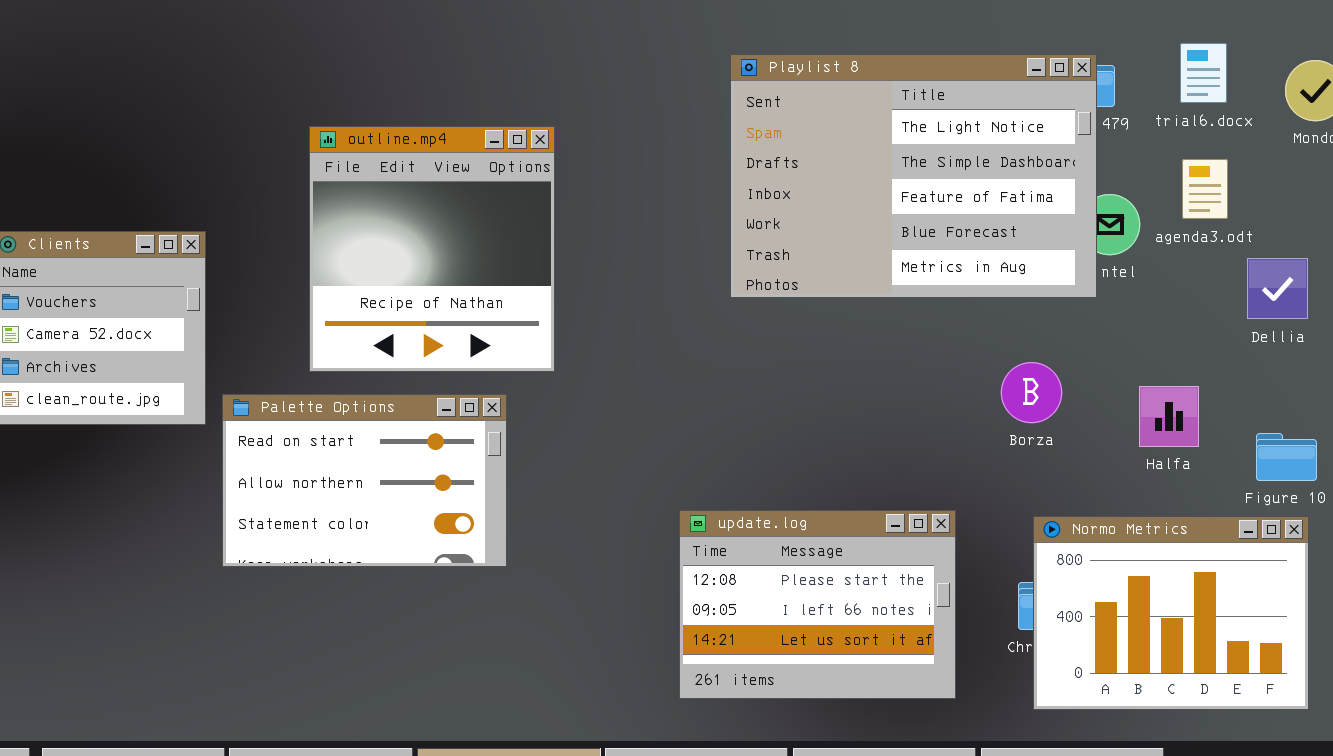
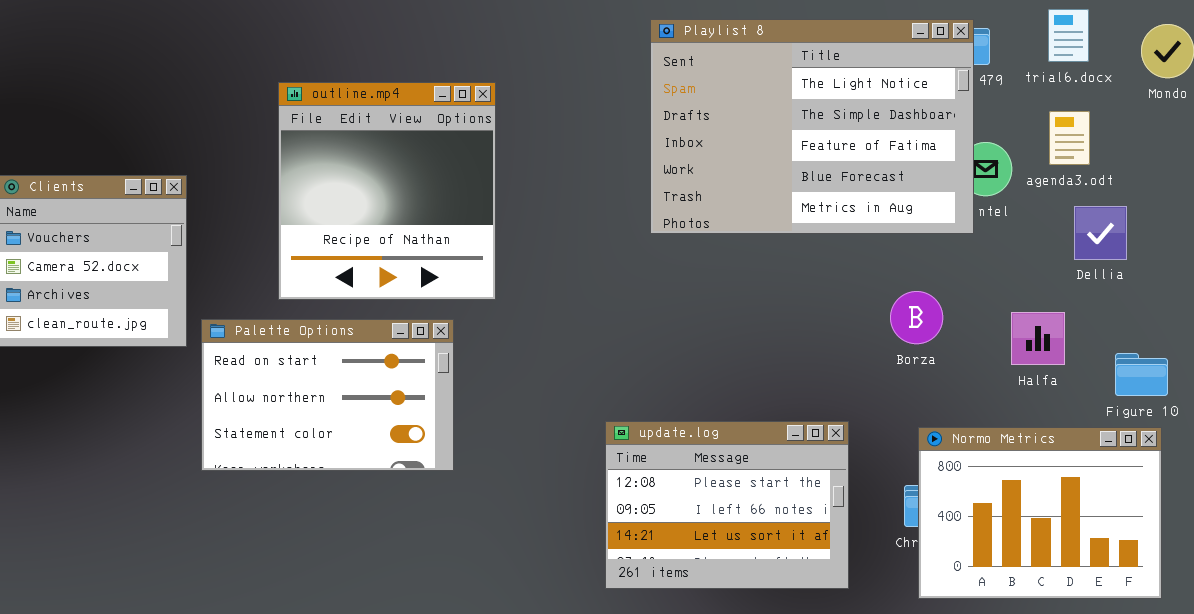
Dellia: [1247,258,1308,319] -> [1074,206,1127,260], moved

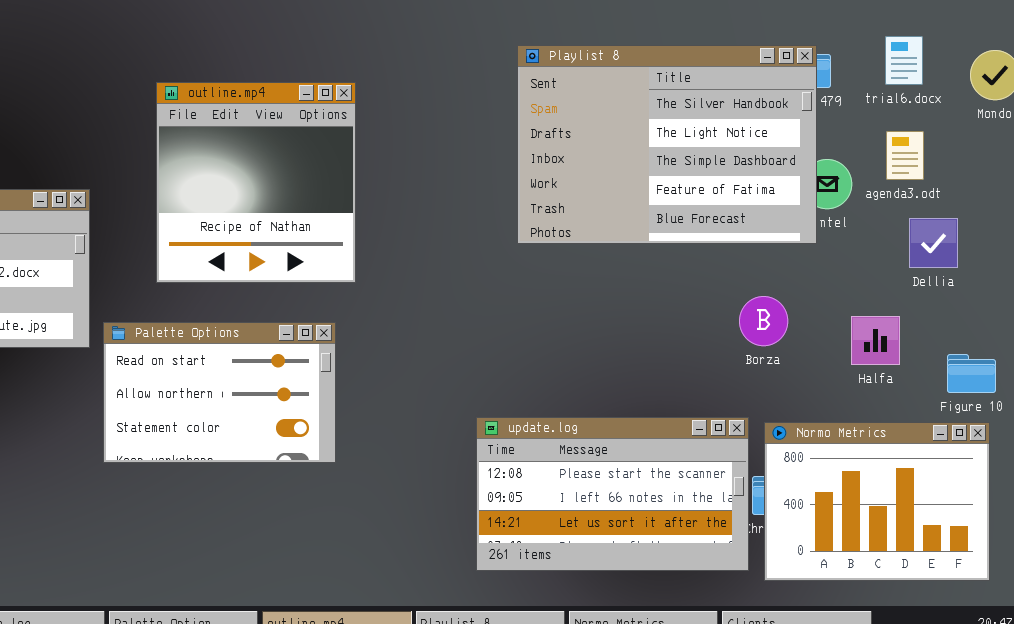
Playlist 8: [650,19,974,234] -> [517,45,817,244], scrolled up 1 row
outline.mp4: [278,82,496,300] -> [156,82,356,283], moved
update.log: [605,421,849,589] -> [476,417,749,571], resized

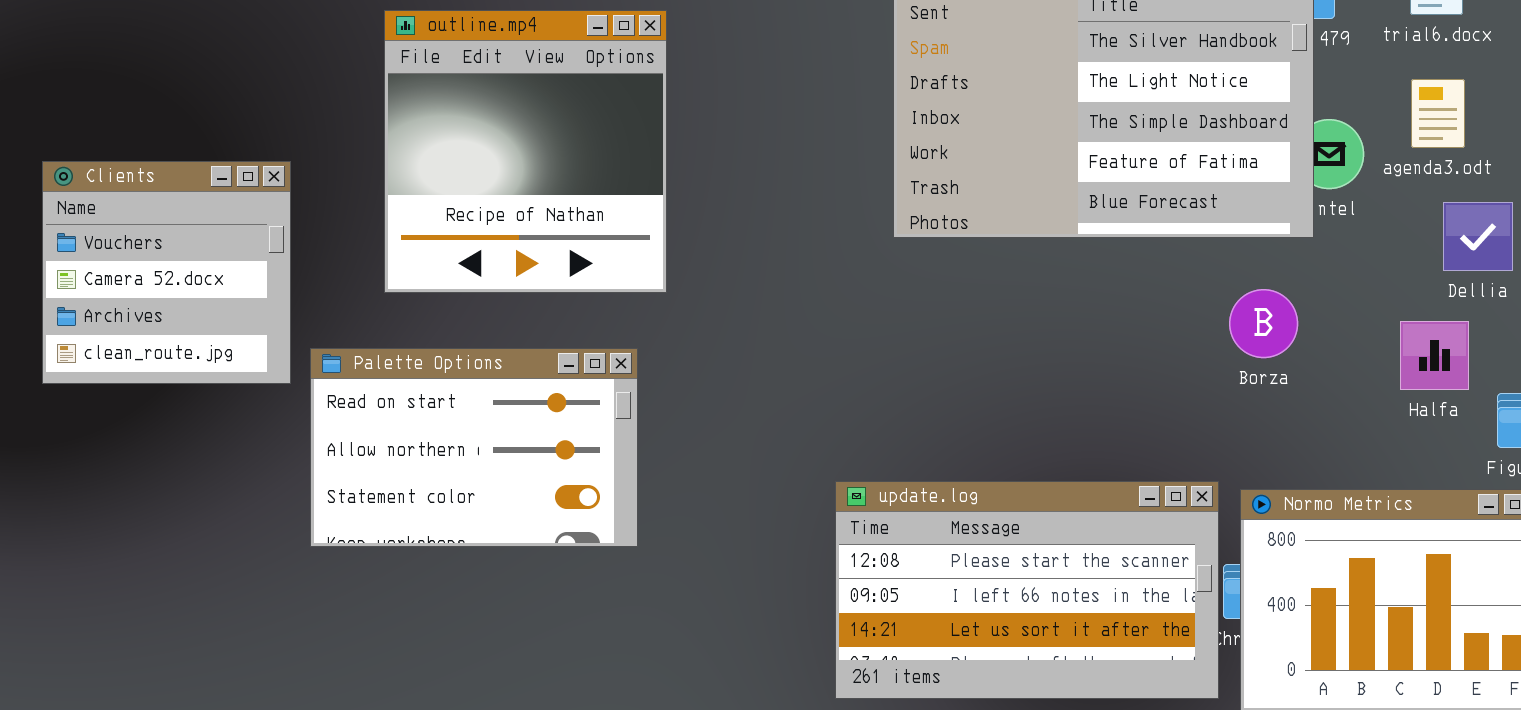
Borza: [739,296,788,346] -> [1229,289,1298,358], moved
Halfa: [851,316,900,365] -> [1400,321,1469,390], moved

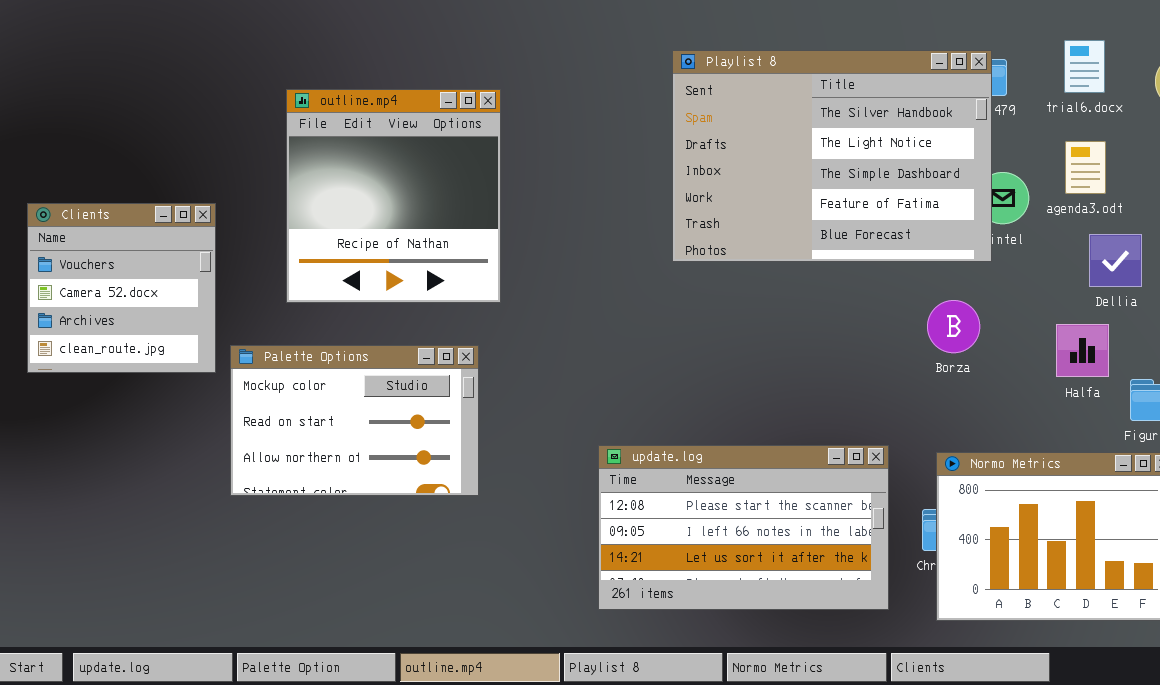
Palette Options: [310,348,638,547] -> [230,345,479,496], scrolled up 1 row
update.log: [835,481,1219,699] -> [598,445,889,610], moved

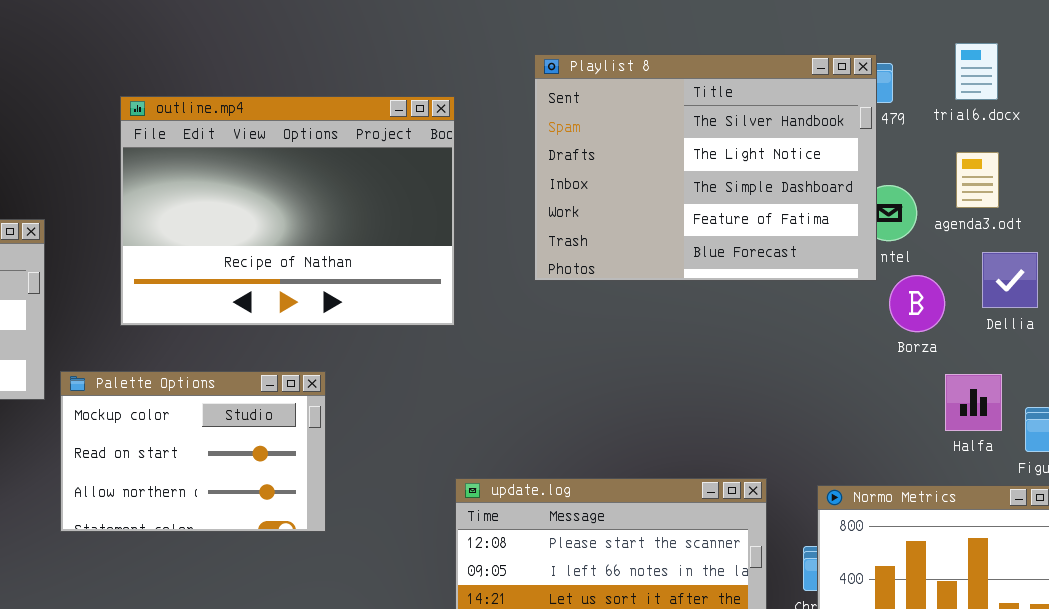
outline.mp4: [286,89,501,303] -> [120,96,455,326], resized
Borza: [927,300,980,353] -> [889,275,945,332], moved
Halfa: [1056,324,1109,377] -> [945,374,1002,431], moved

